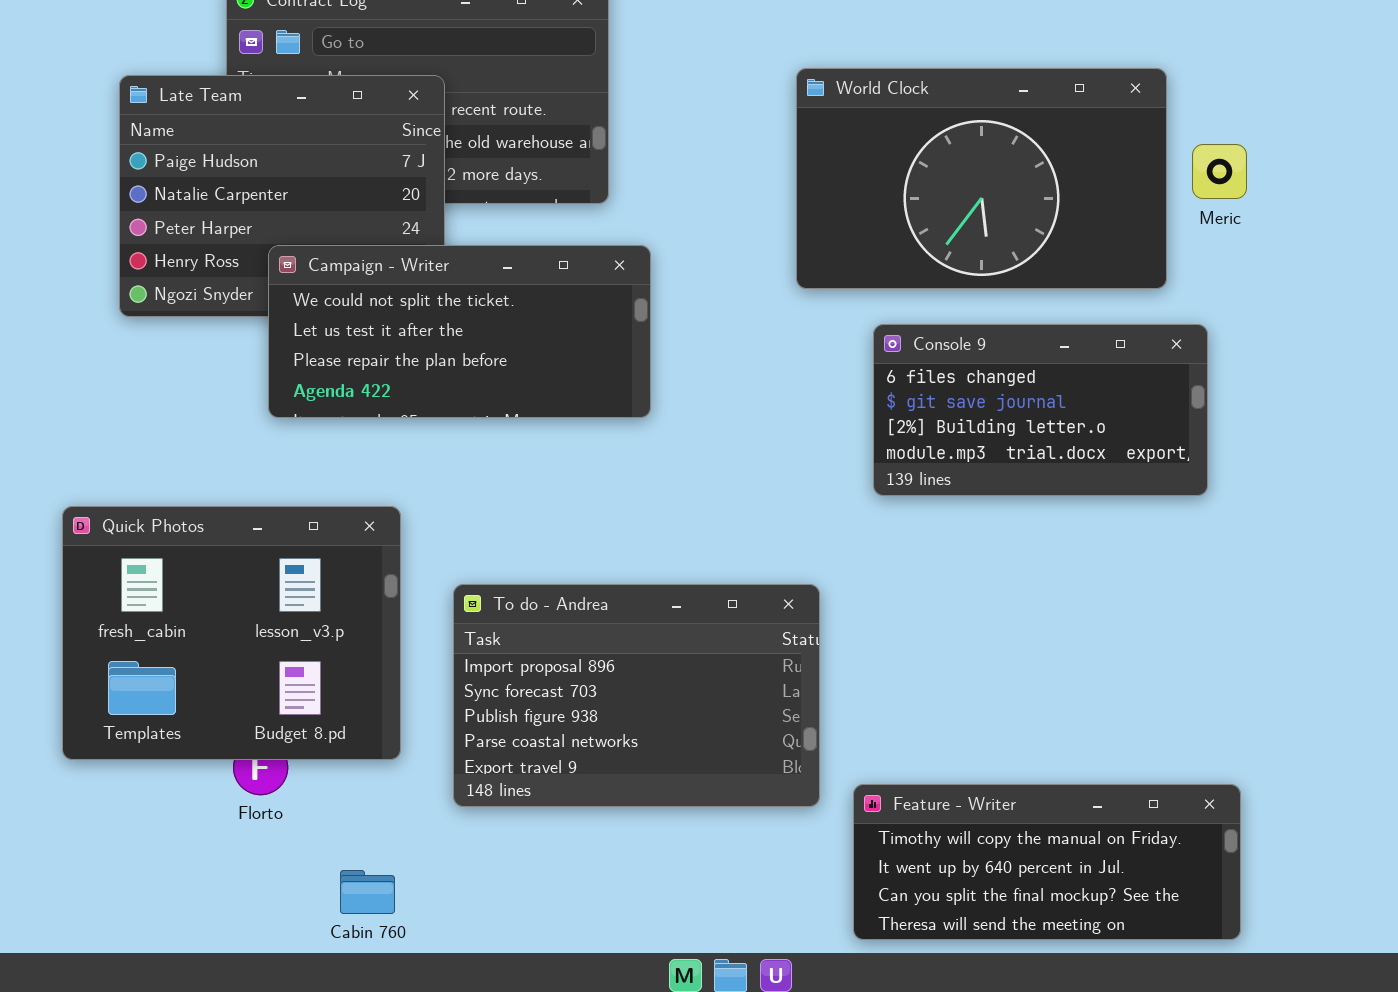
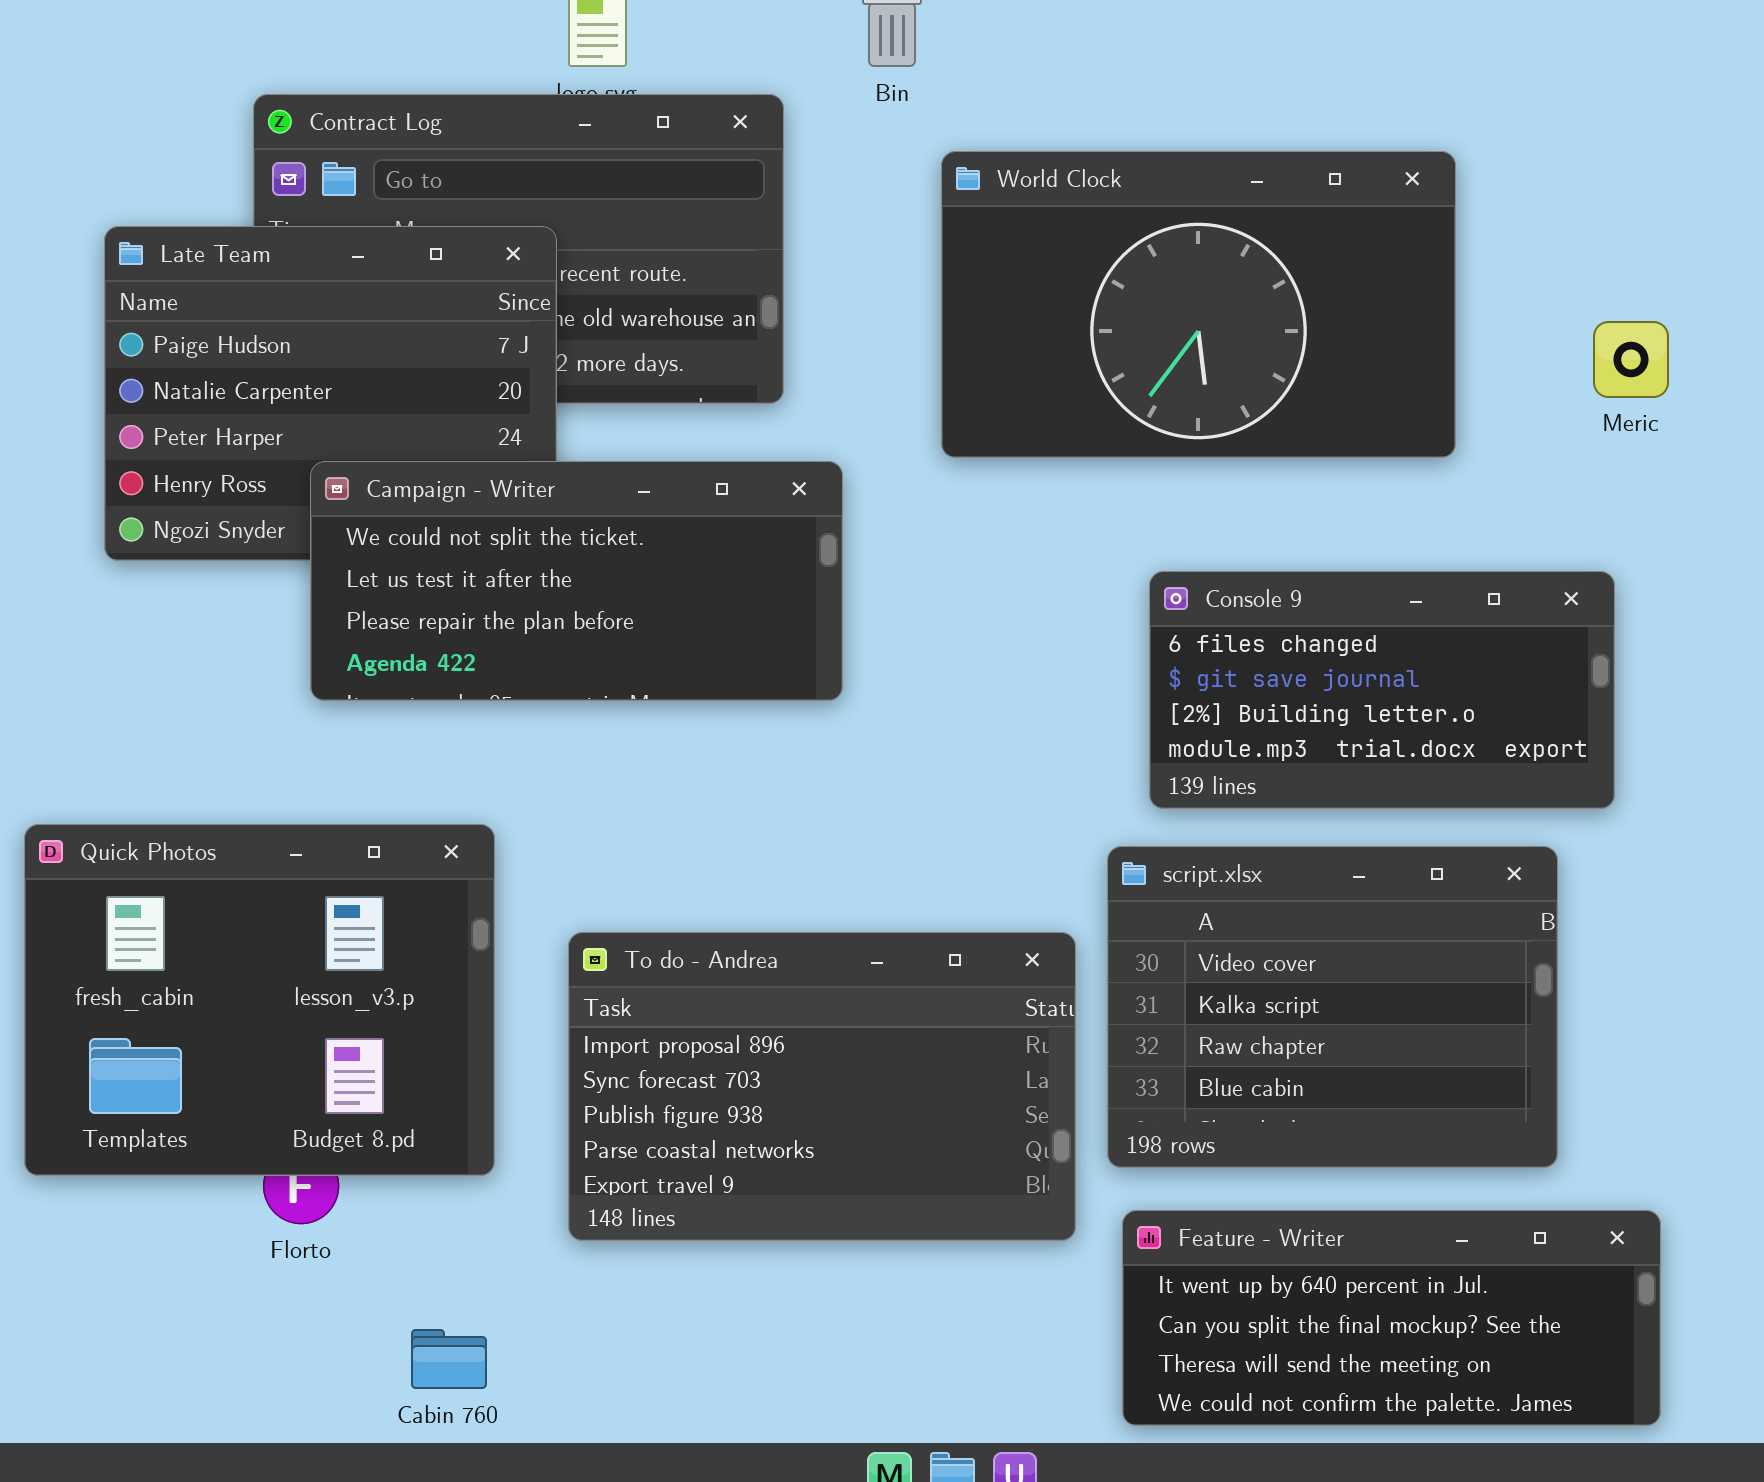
World Clock: [796,68,1167,289] -> [941,151,1456,458], moved
script.xlsx: none -> [1107,846,1558,1168], opened
Feature - Writer: [853,784,1241,940] -> [1122,1210,1661,1426], scrolled down 1 row

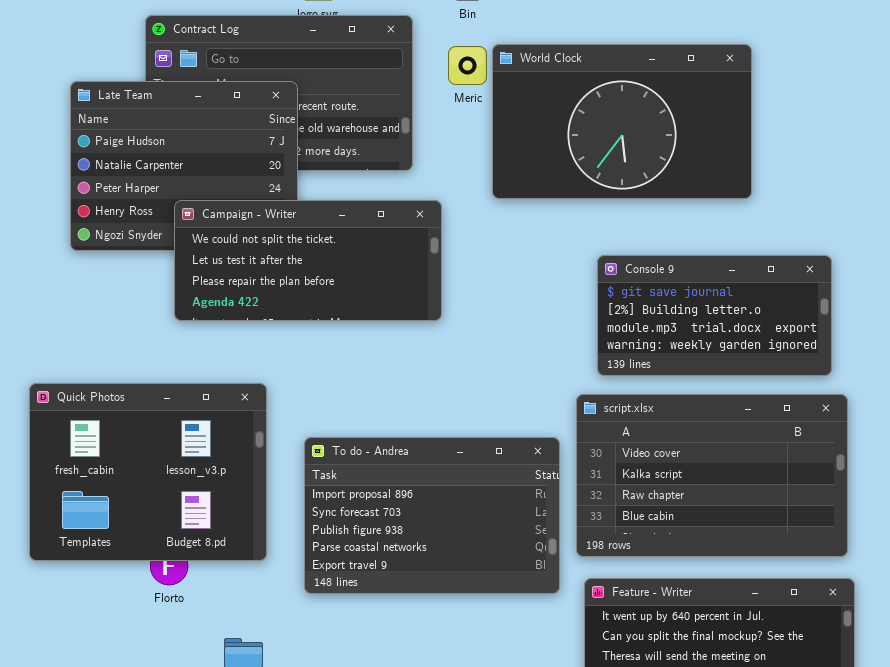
Meric: [1593,321,1669,398] -> [448,46,487,85], moved
Console 9: [1149,571,1615,809] -> [597,255,832,376], scrolled down 1 row
script.xlsx: [1107,846,1558,1168] -> [576,394,848,557], resized

